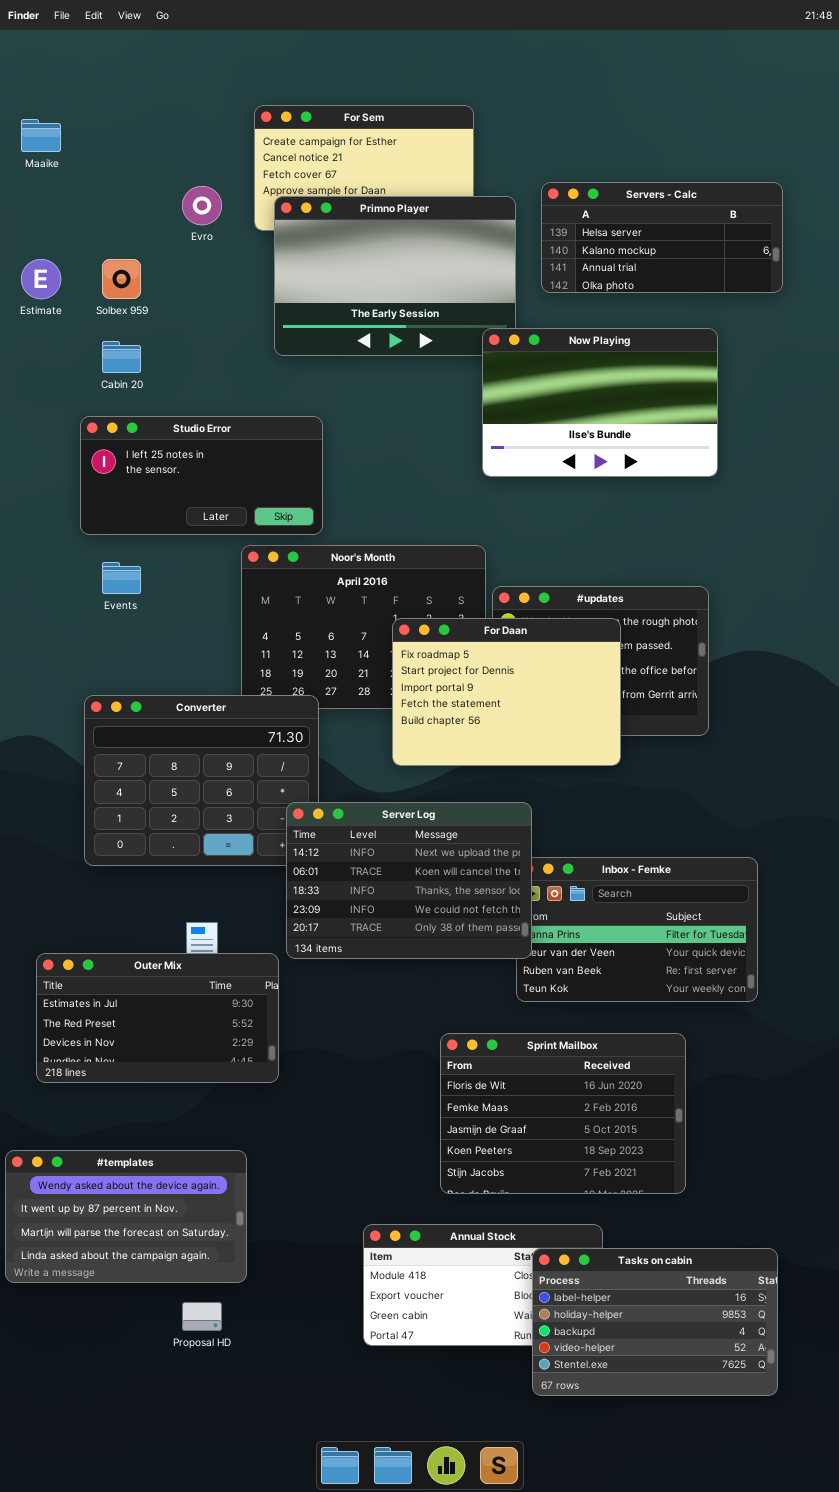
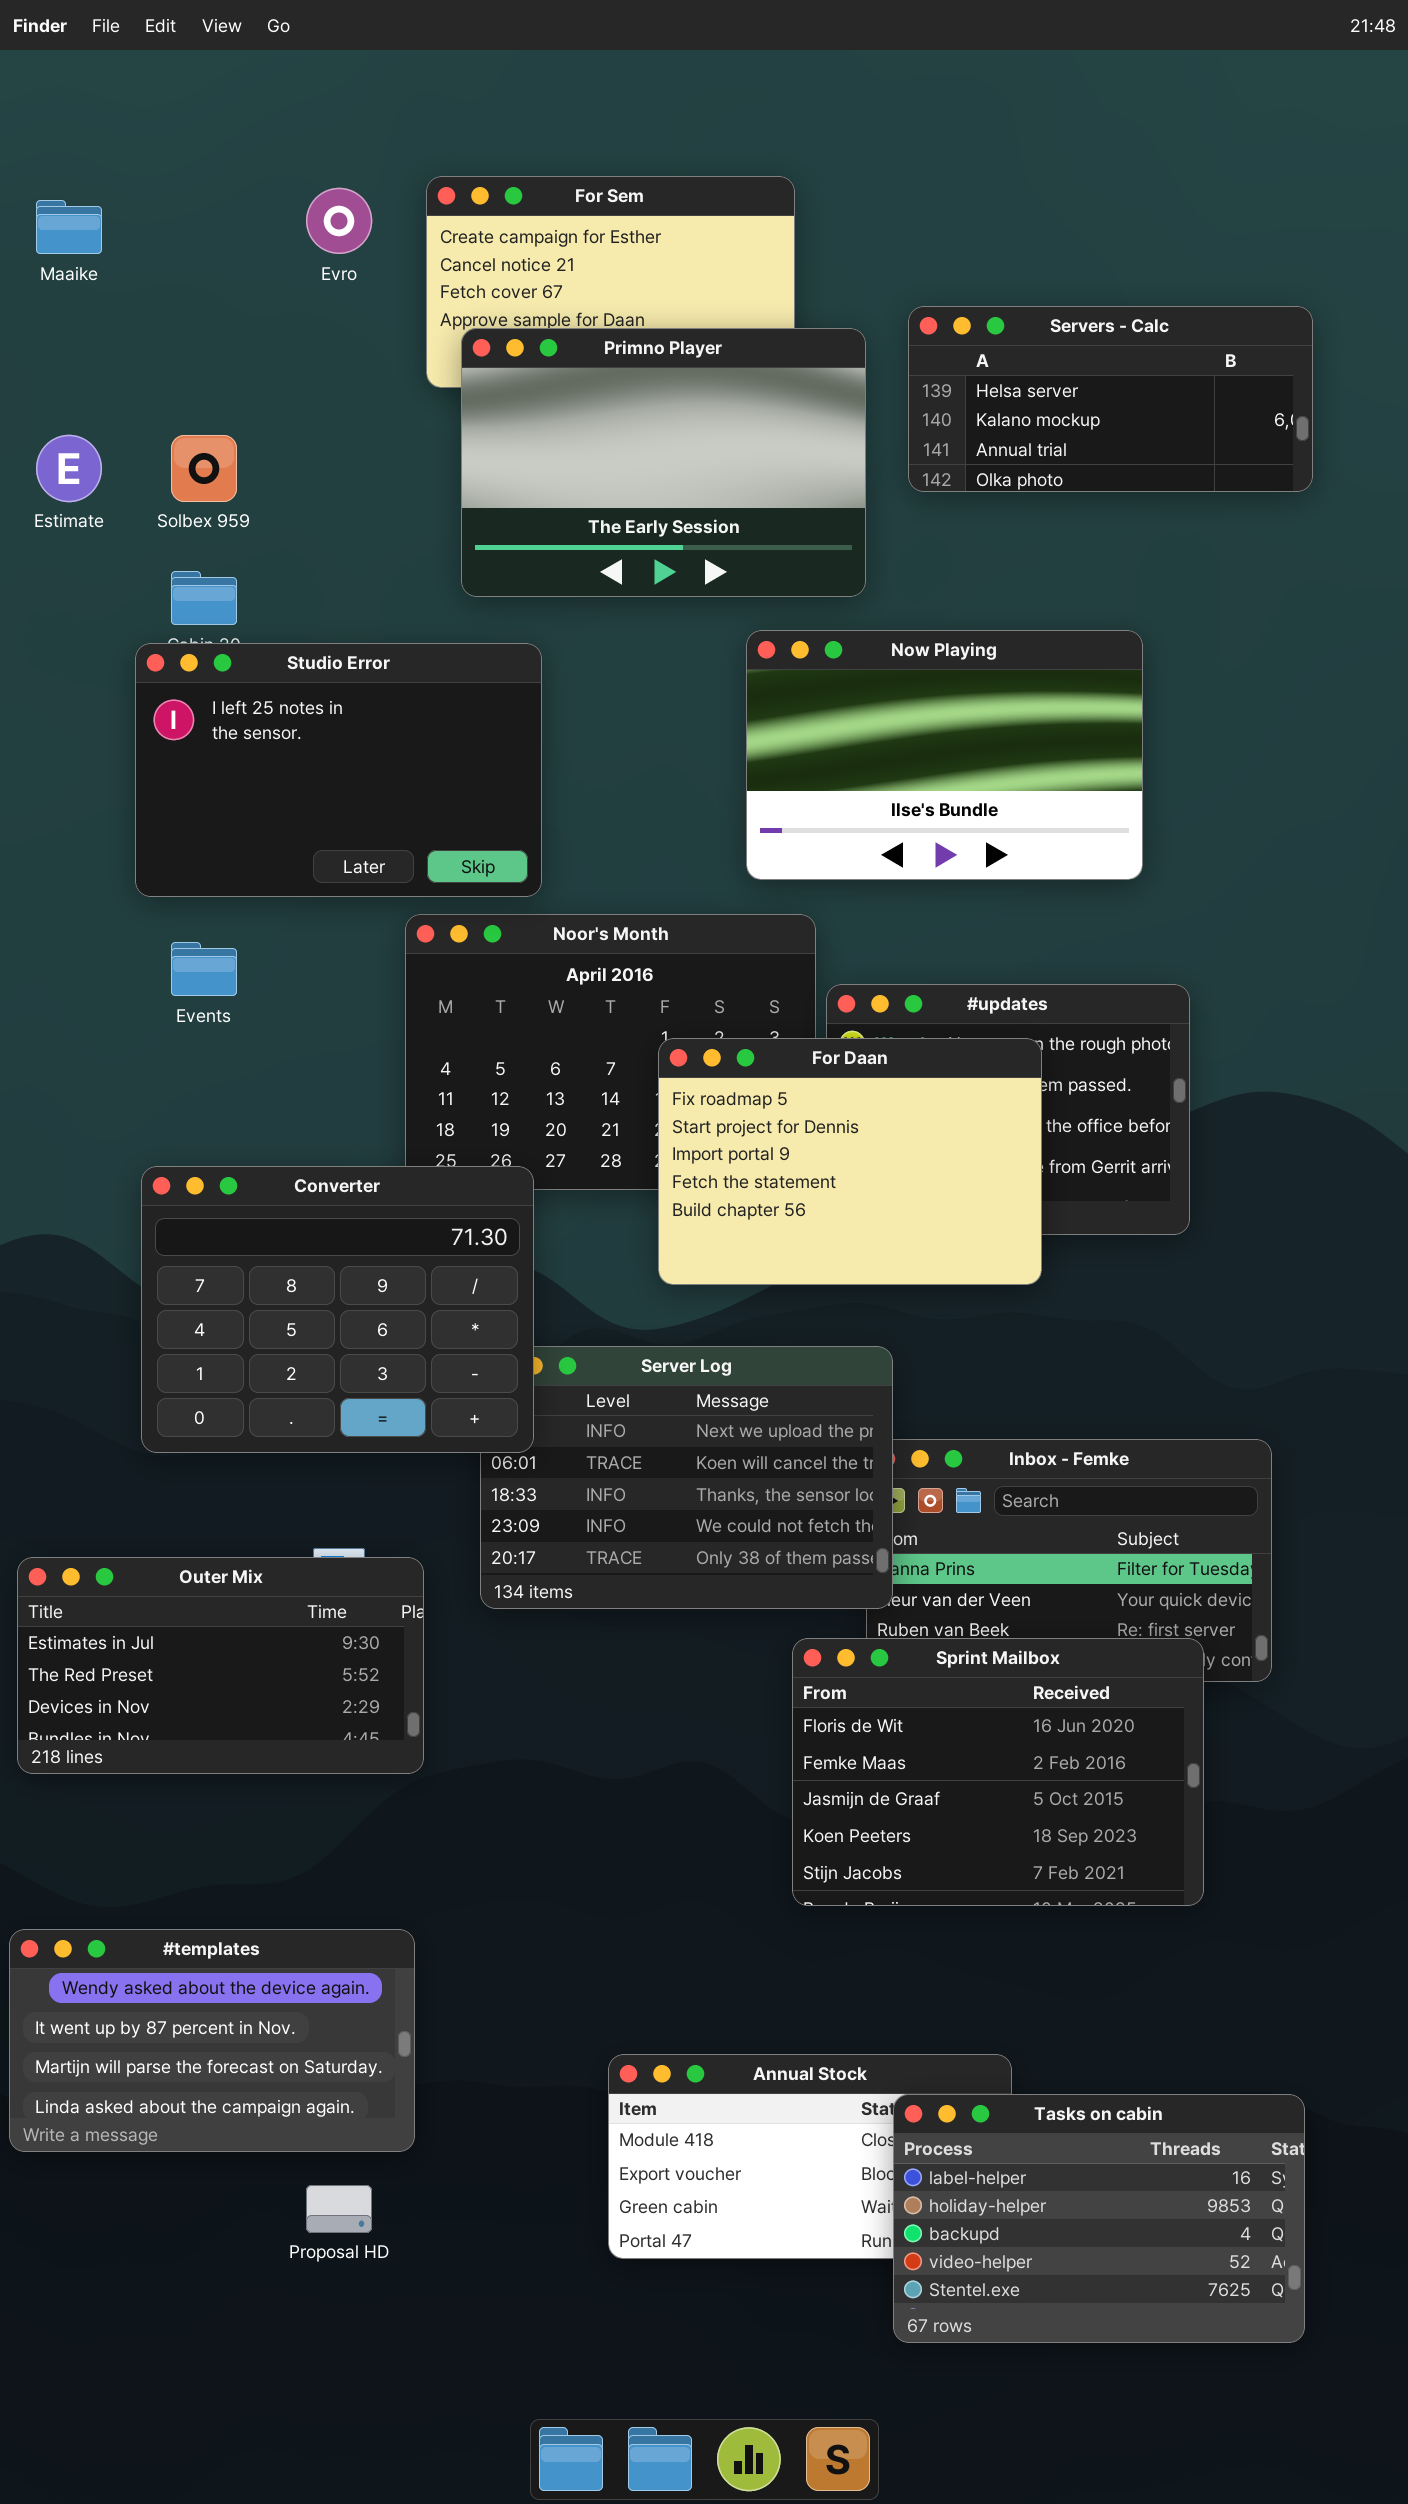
Evro: [182,186,222,225] -> [306,188,372,254], moved
Now Playing: [482,328,718,477] -> [746,630,1143,880], moved
Studio Error: [80,416,323,535] -> [135,643,542,897], resized
Converter: [84,695,319,866] -> [141,1166,534,1453], raised
Outer Mix: [36,953,279,1083] -> [17,1557,424,1774], moved
Sprint Mailbox: [440,1033,686,1194] -> [792,1638,1204,1906], moved

